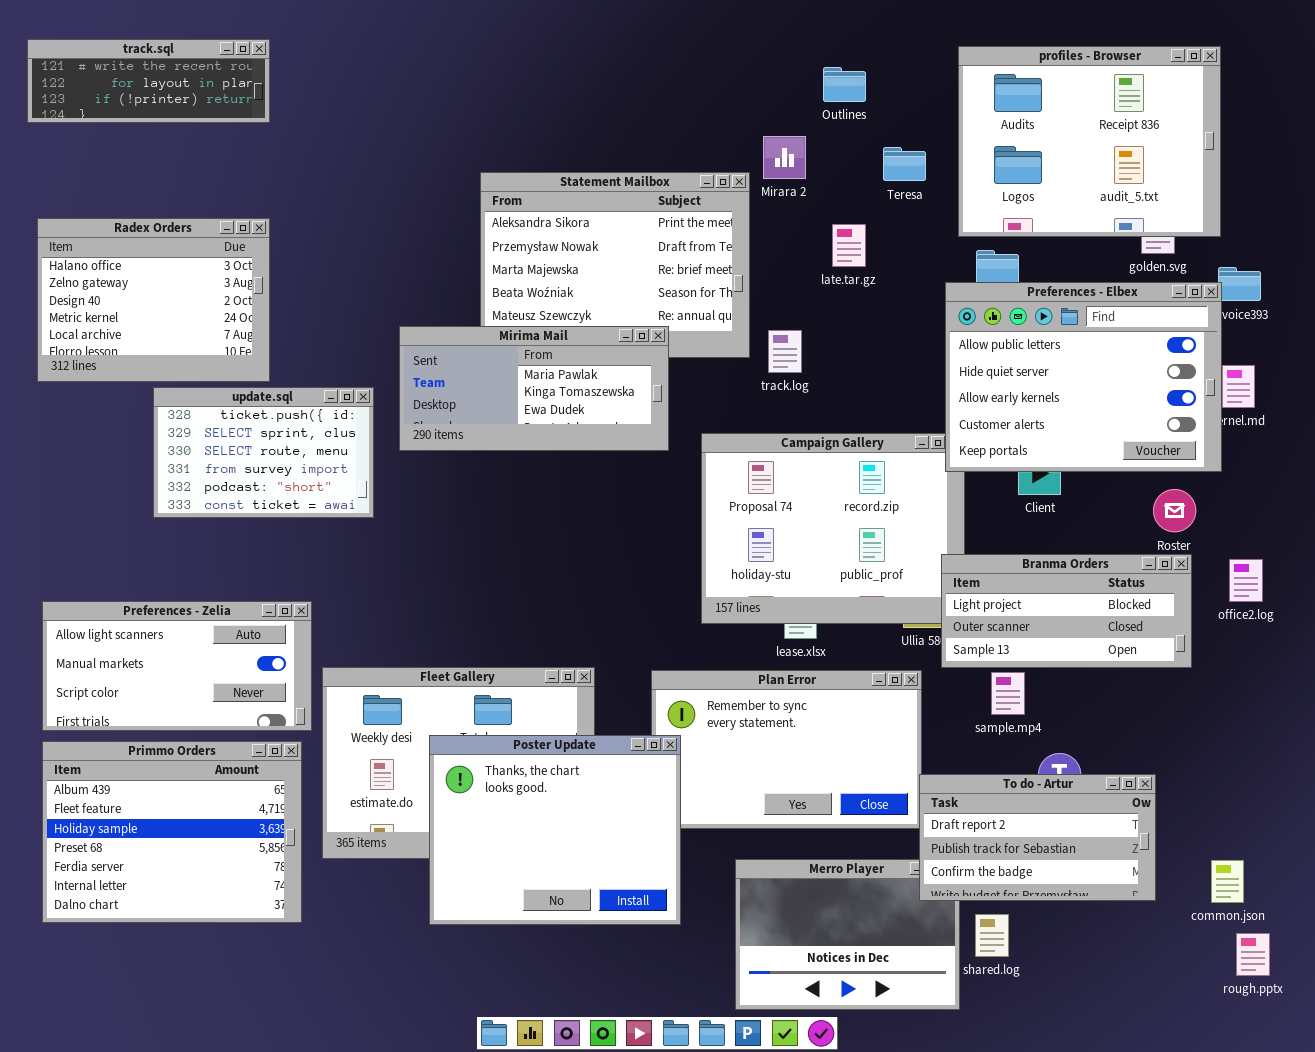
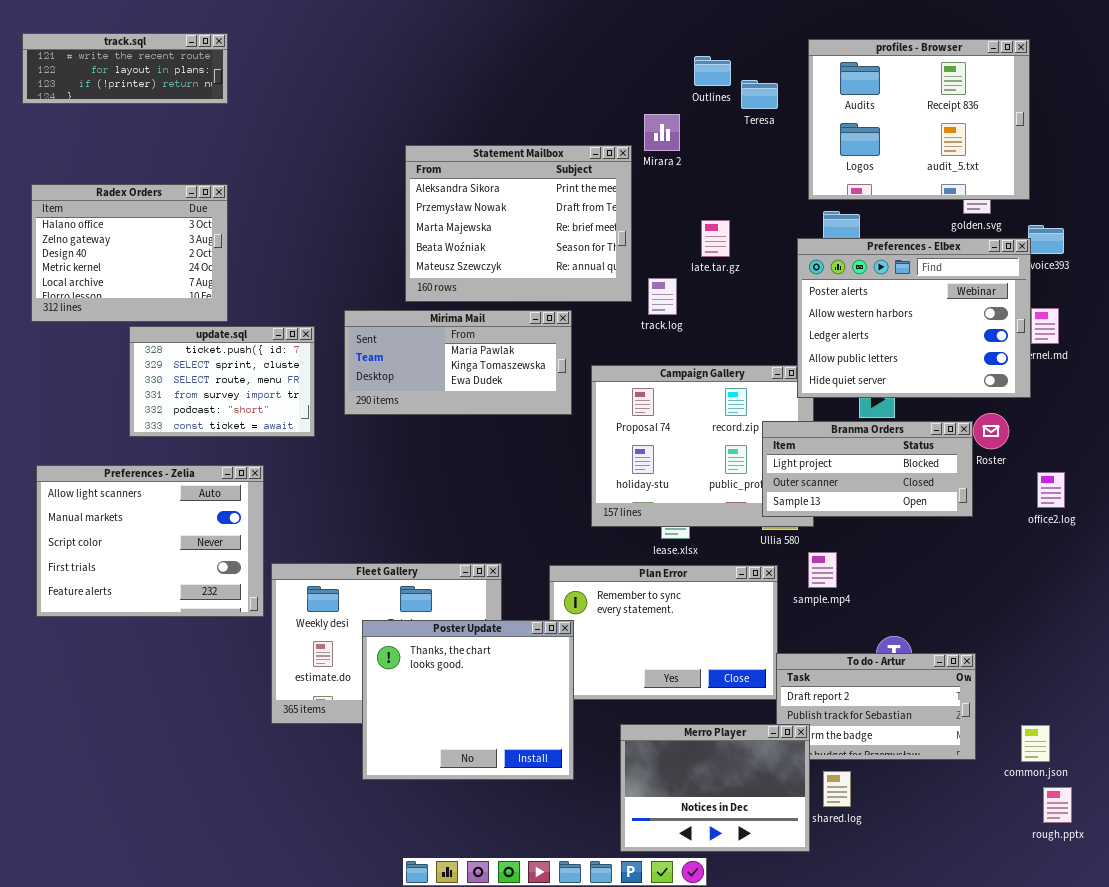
Teresa: [883,147,926,181] -> [741,80,778,109], moved
late.tar.gz: [832,224,866,267] -> [701,220,730,257], moved
Preferences - Elbex: [945,282,1222,472] -> [797,238,1031,398], scrolled up 3 rows
Mirima Mail: [399,326,669,451] -> [344,310,572,415], moved
Branma Orders: [941,554,1192,668] -> [762,421,973,517], moved
Preferences - Zelia: [42,601,312,731] -> [36,465,264,617], resized
sample.mp4: [991,672,1025,715] -> [808,552,837,588], moved
Primmo Orders: [42,741,302,923] -> none, closed
Merro Player: [735,859,960,1010] -> [620,724,810,852], raised

